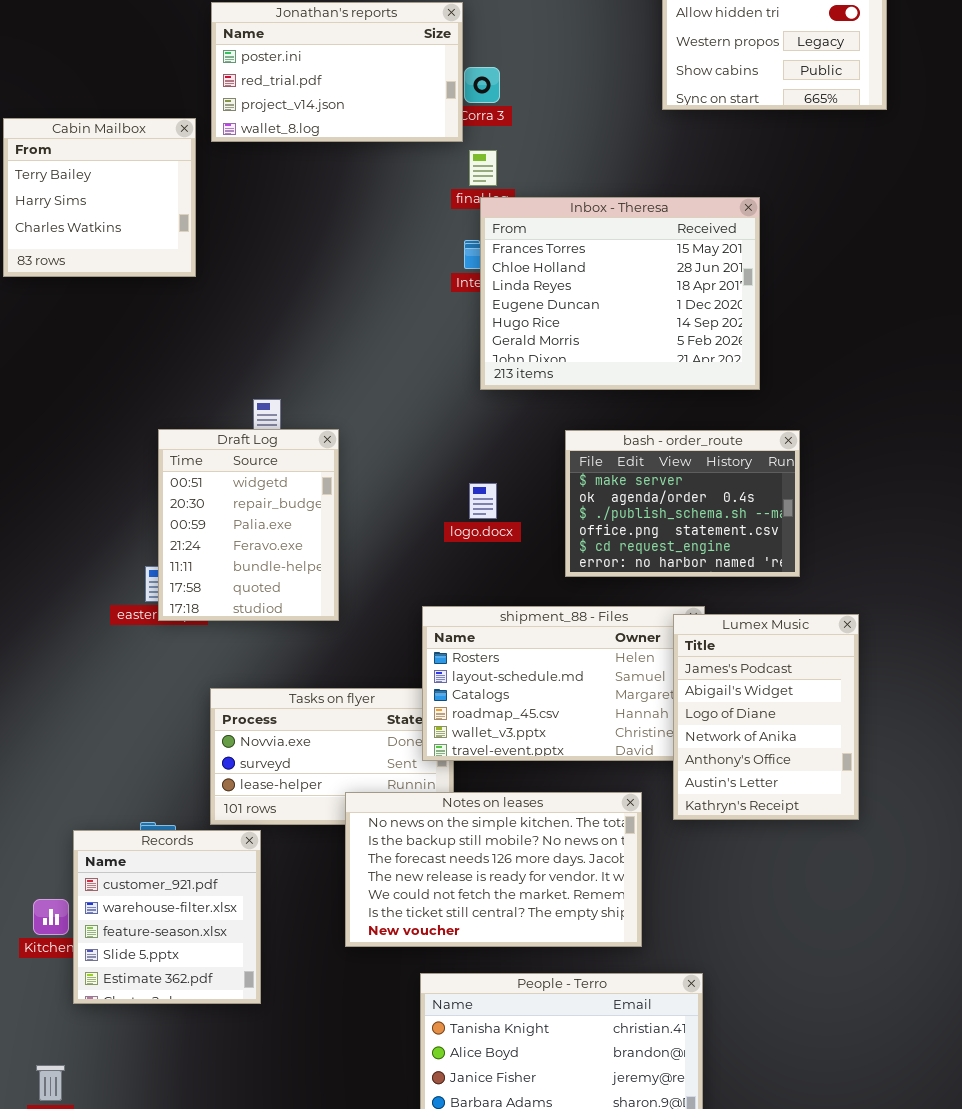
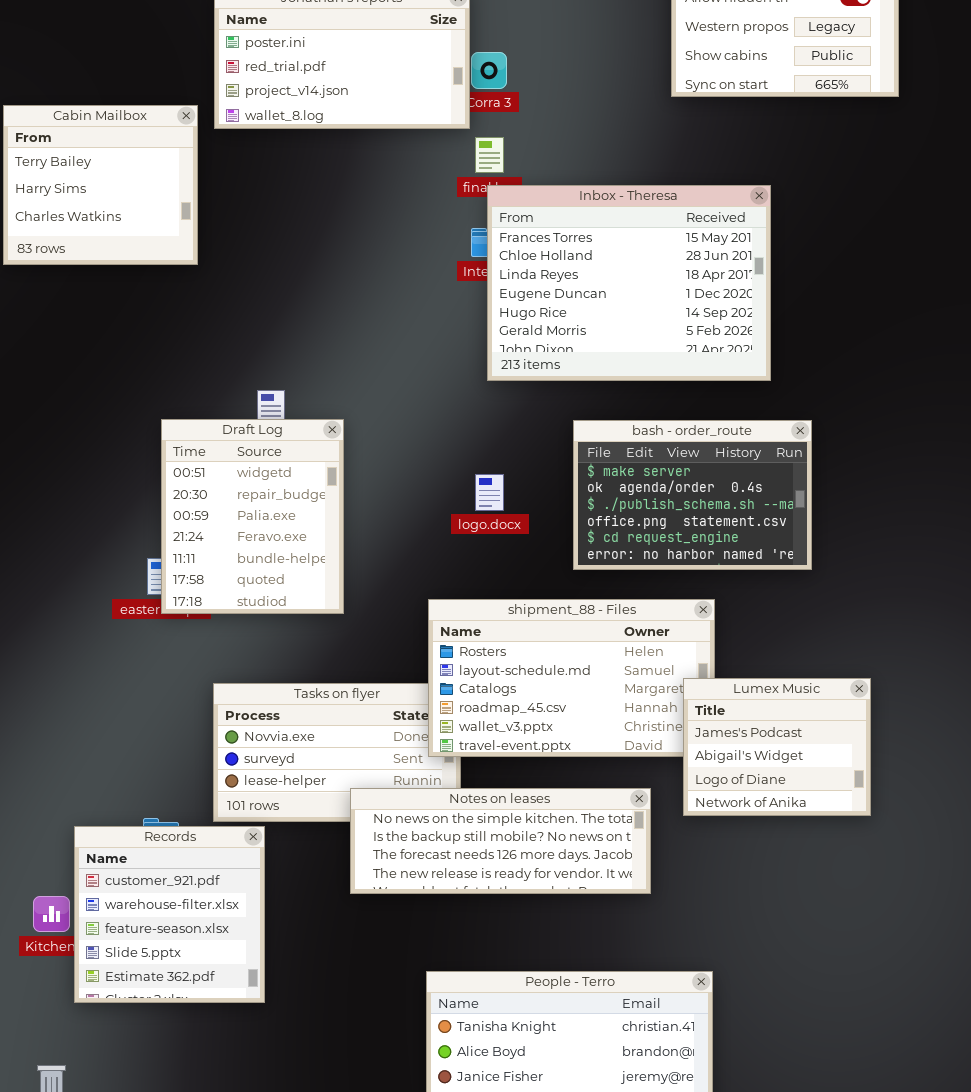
Lumex Music: [673,614,859,820] -> [683,678,871,816], resized
Notes on leases: [345,792,642,947] -> [350,788,651,894], resized

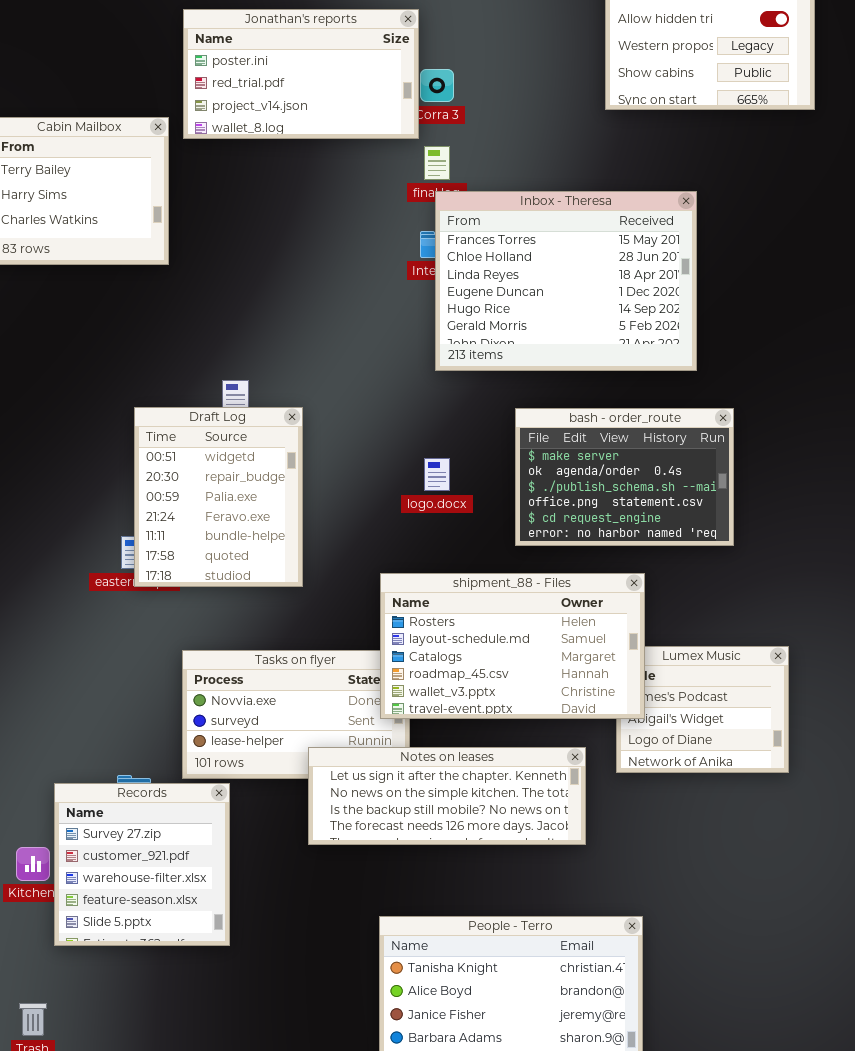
shipment_88 - Files: [428,599,715,757] -> [380,573,645,719], raised
Notes on leases: [350,788,651,894] -> [308,747,586,845], scrolled up 1 row
Records: [74,826,265,1003] -> [54,783,230,946], scrolled up 1 row

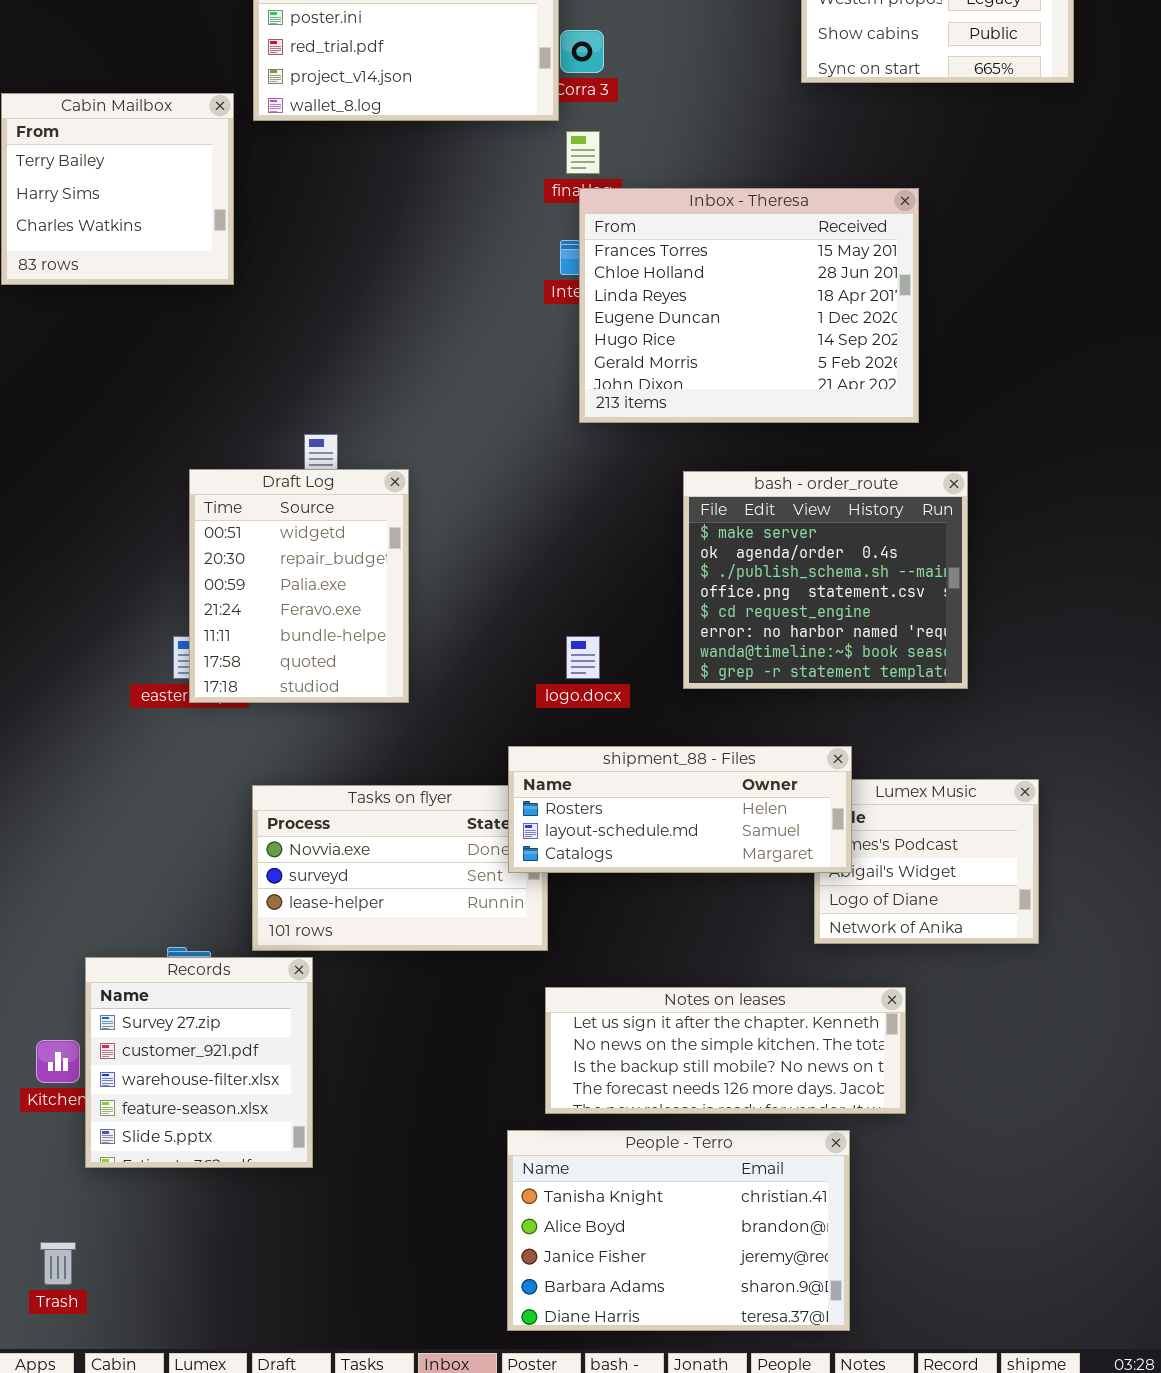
bash - order_route: [515,408,734,546] -> [683,471,968,689], resized
logo.docx: [424,458,450,491] -> [566,636,600,679], moved
shipment_88 - Files: [380,573,645,719] -> [508,746,852,873], resized
Notes on leases: [308,747,586,845] -> [545,987,906,1114], moved

